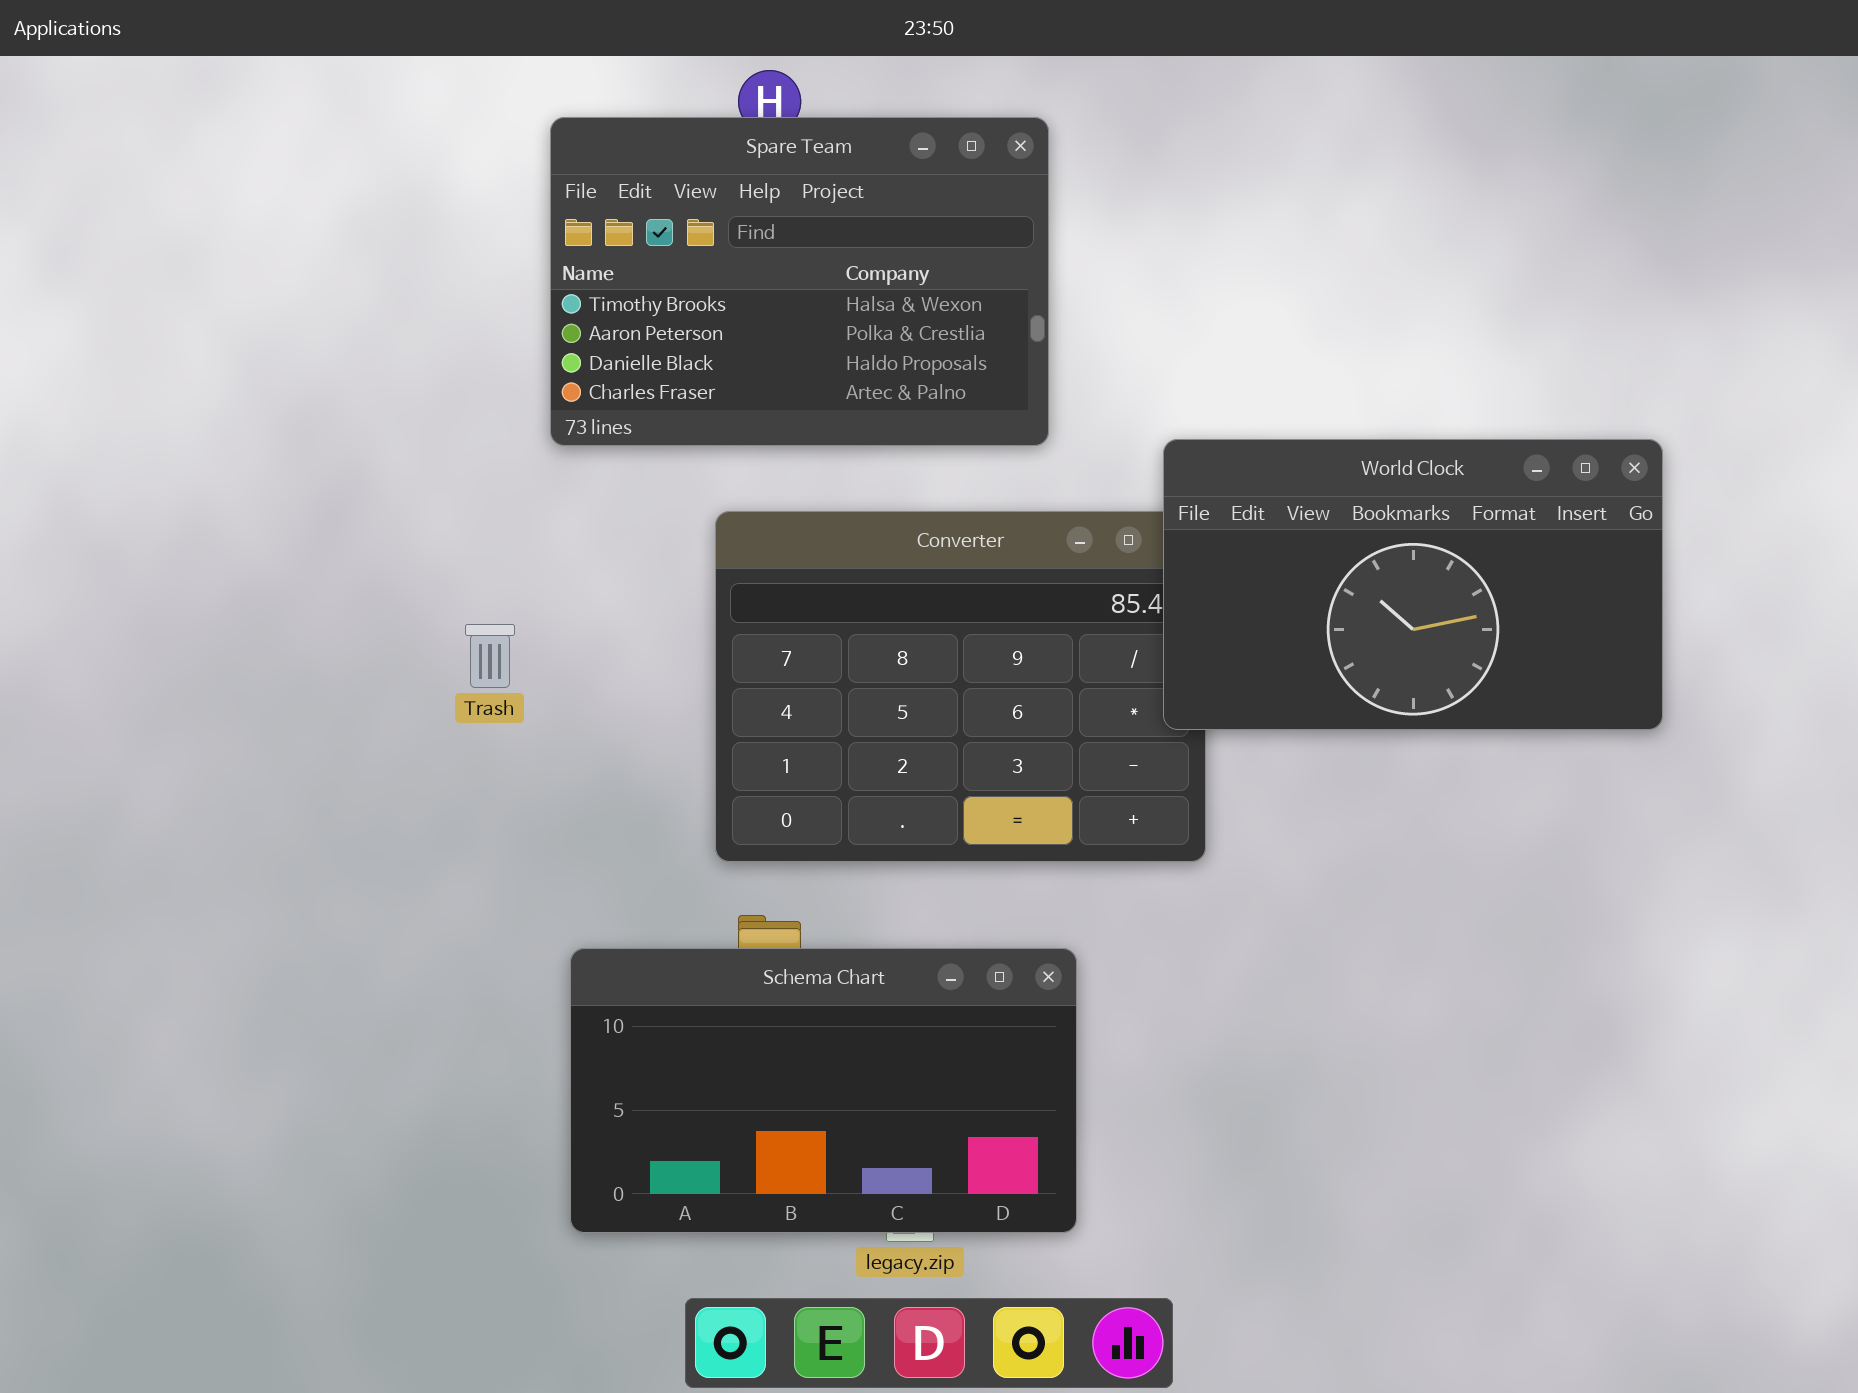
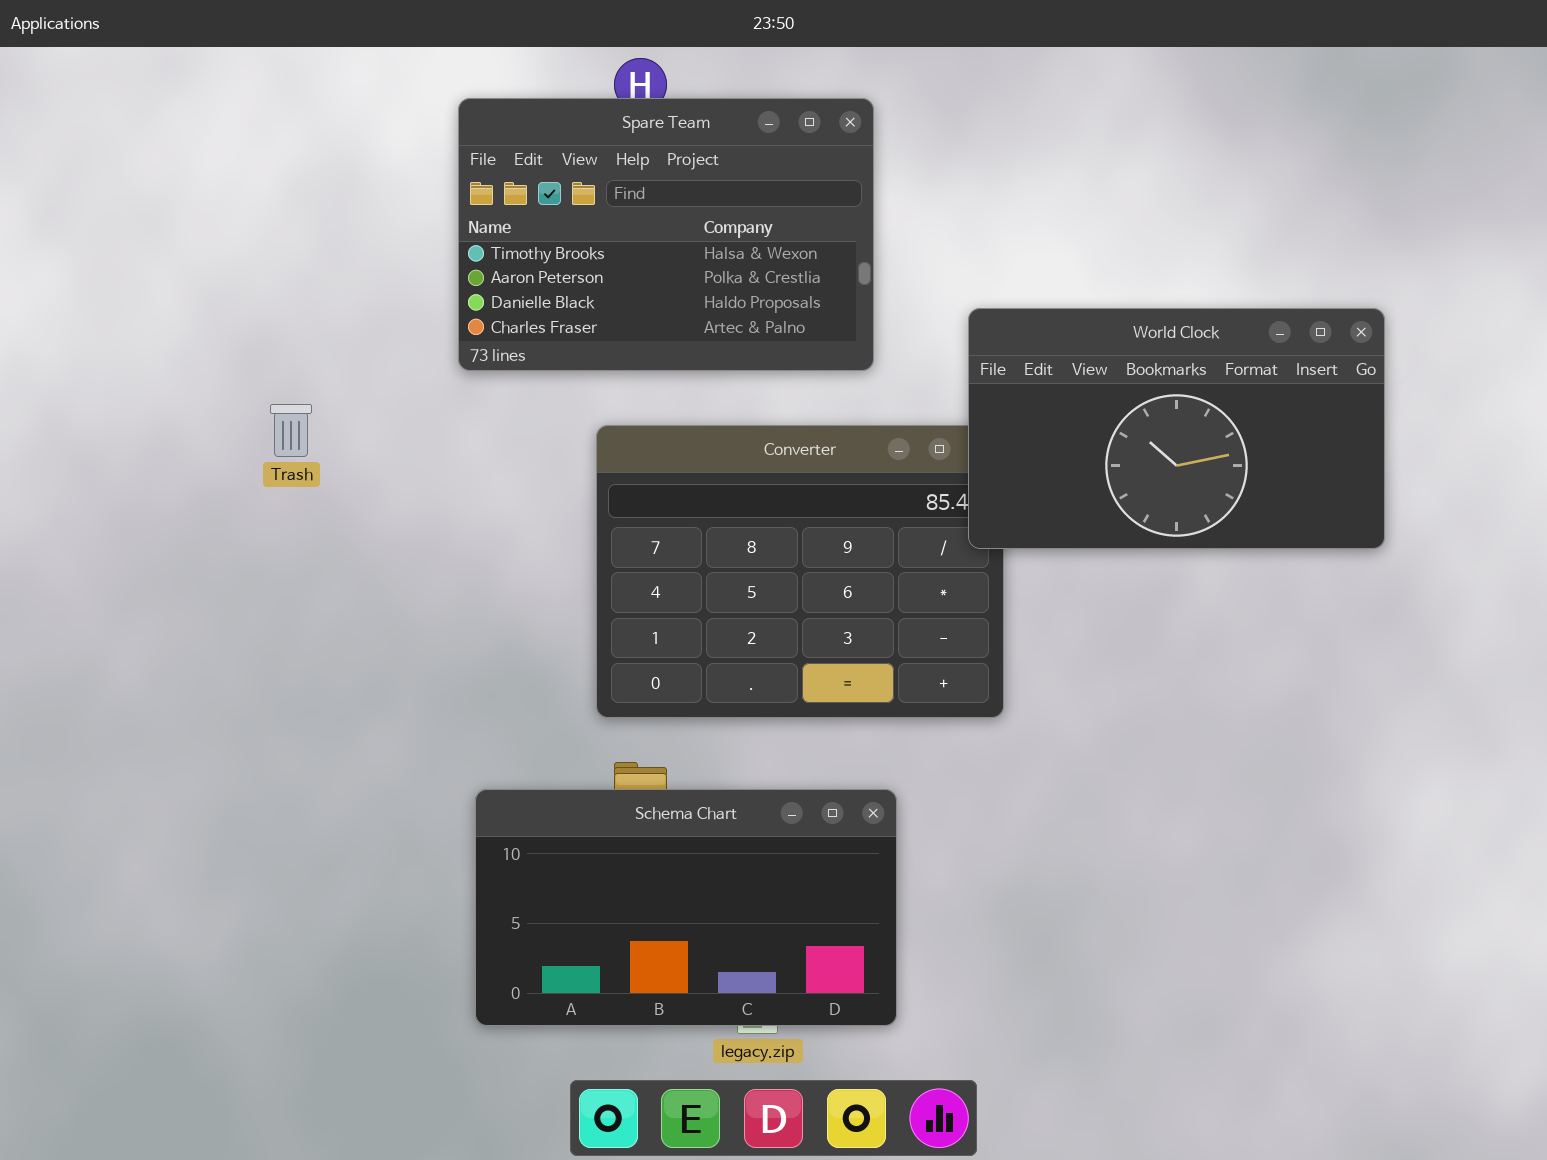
World Clock: [1163,439,1663,730] -> [968,308,1385,549], moved
Trash: [465,624,515,688] -> [270,404,312,457], moved

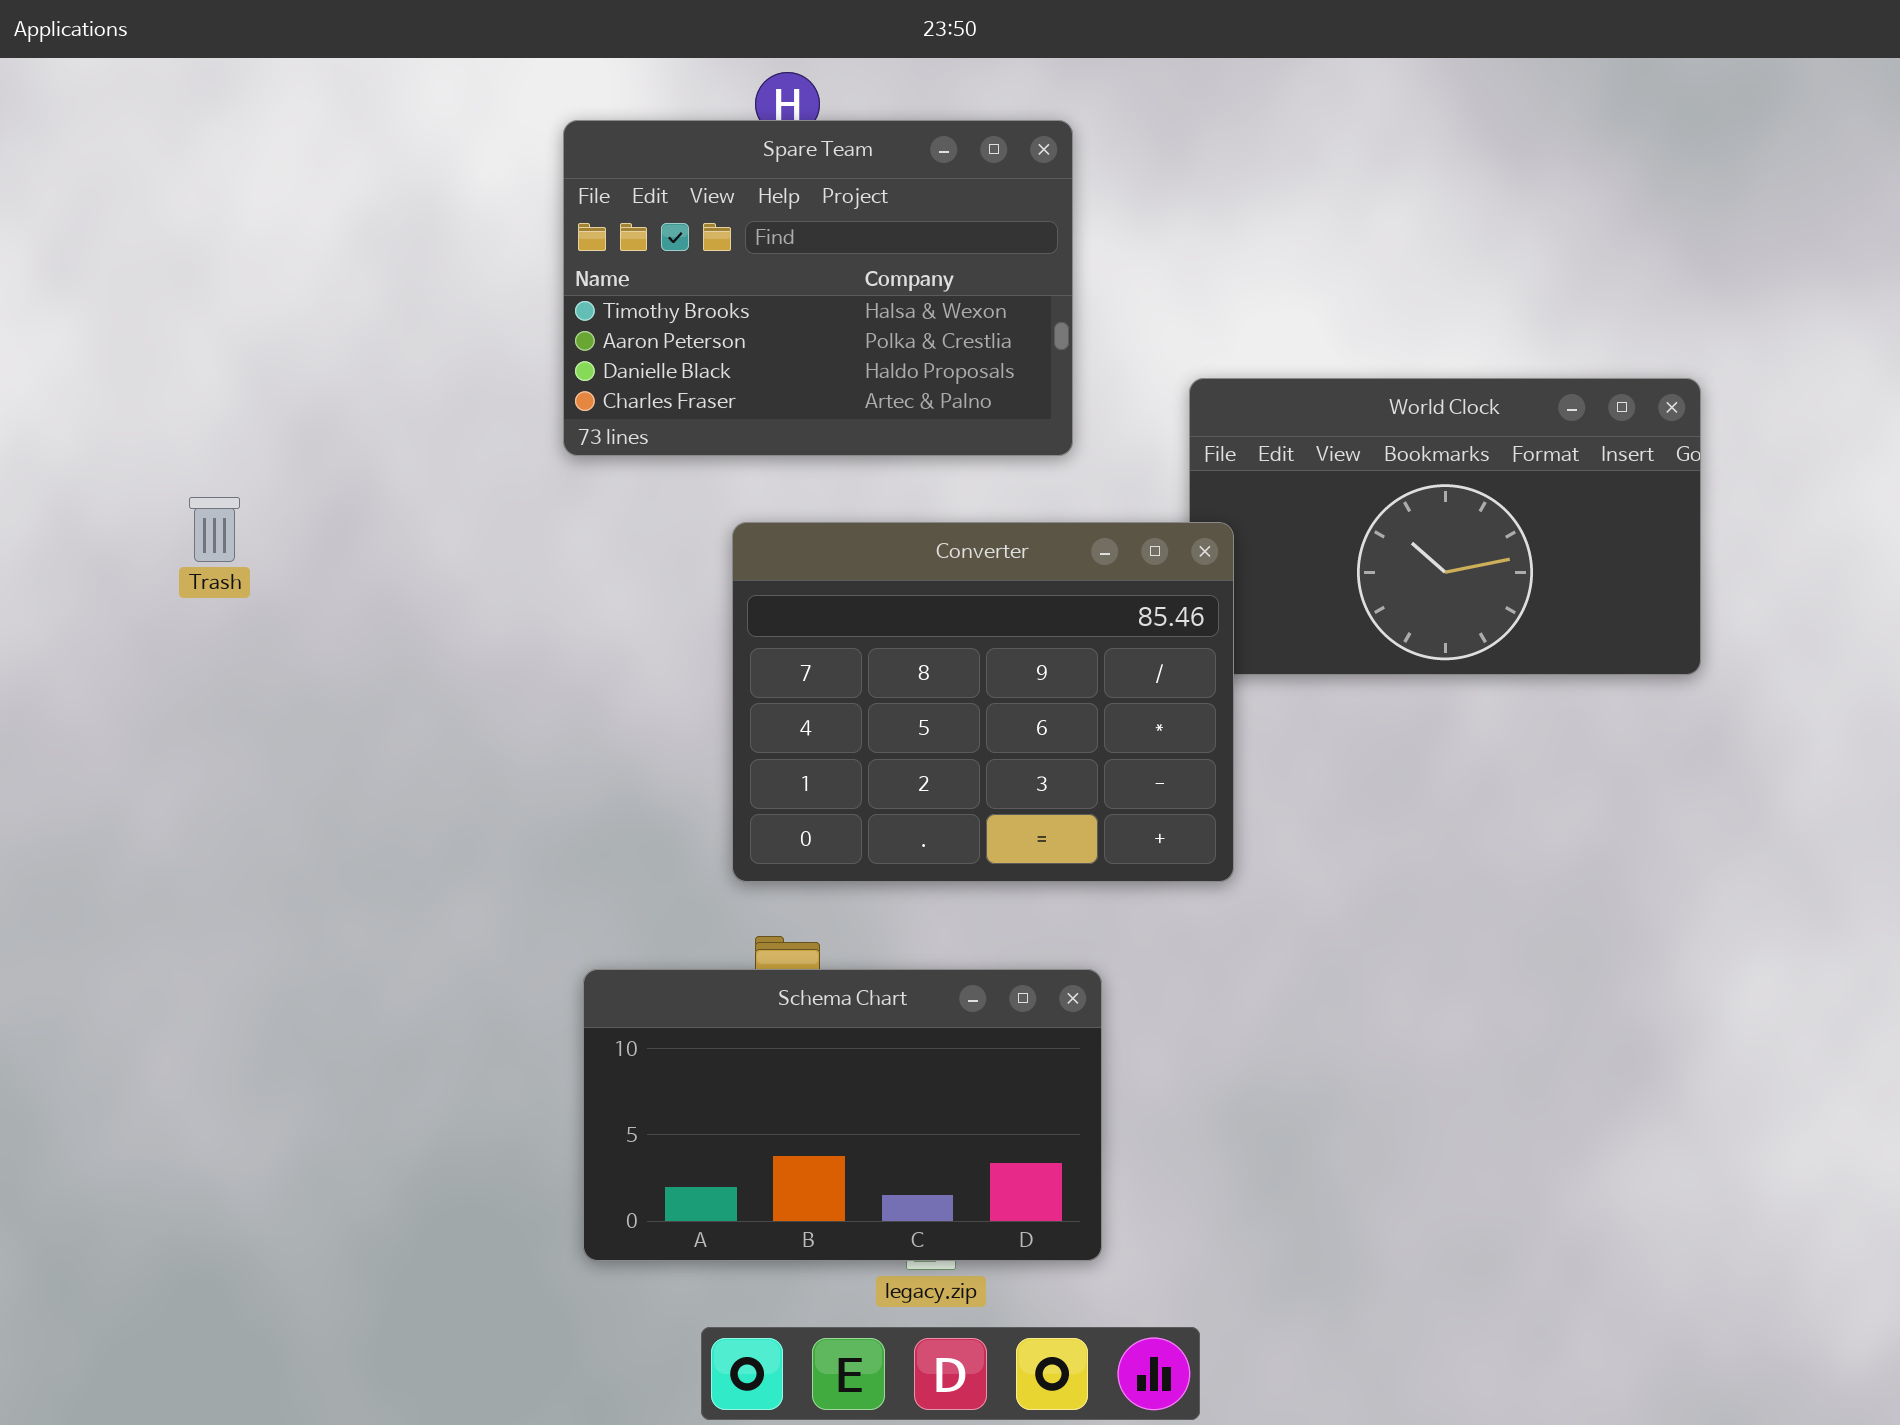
Trash: [270,404,312,457] -> [189,497,240,562], moved
Converter: [596,425,1004,718] -> [732,522,1234,882], raised

